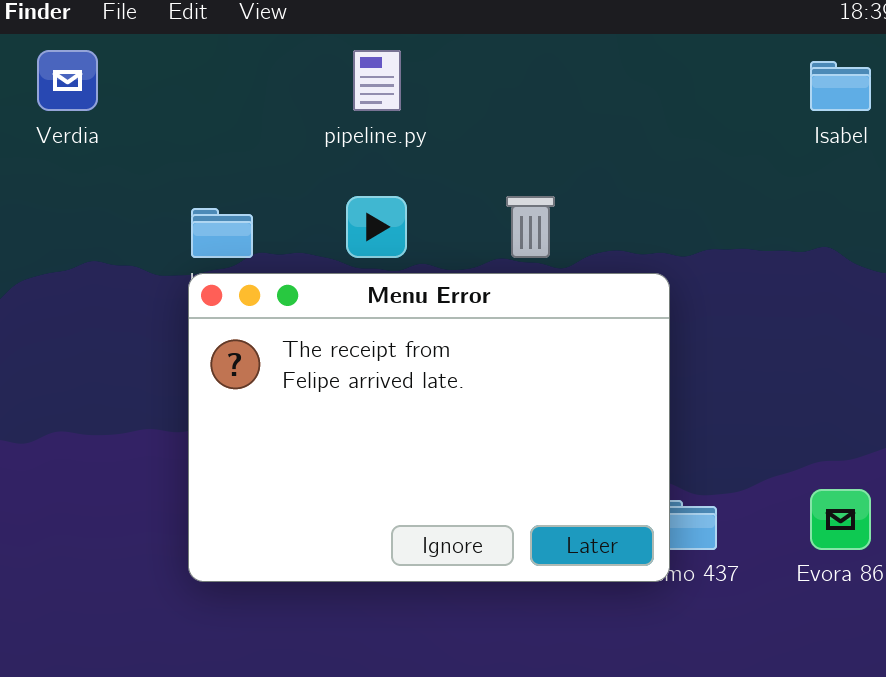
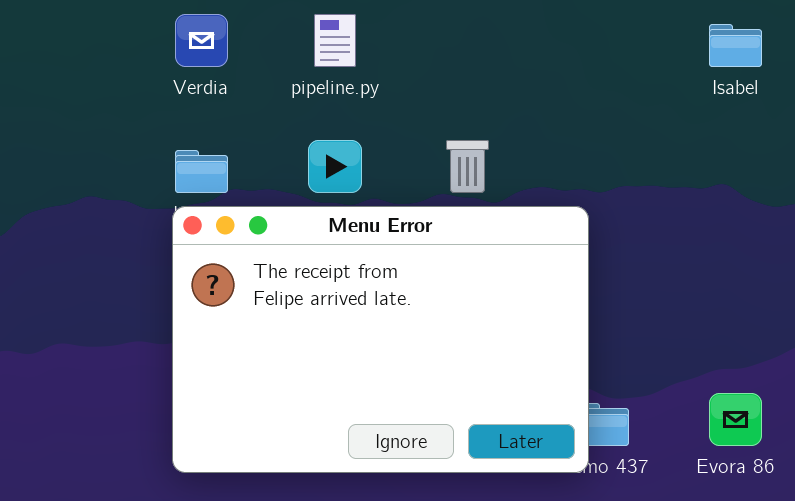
Verdia: [37,50,98,111] -> [175,14,228,67], moved

